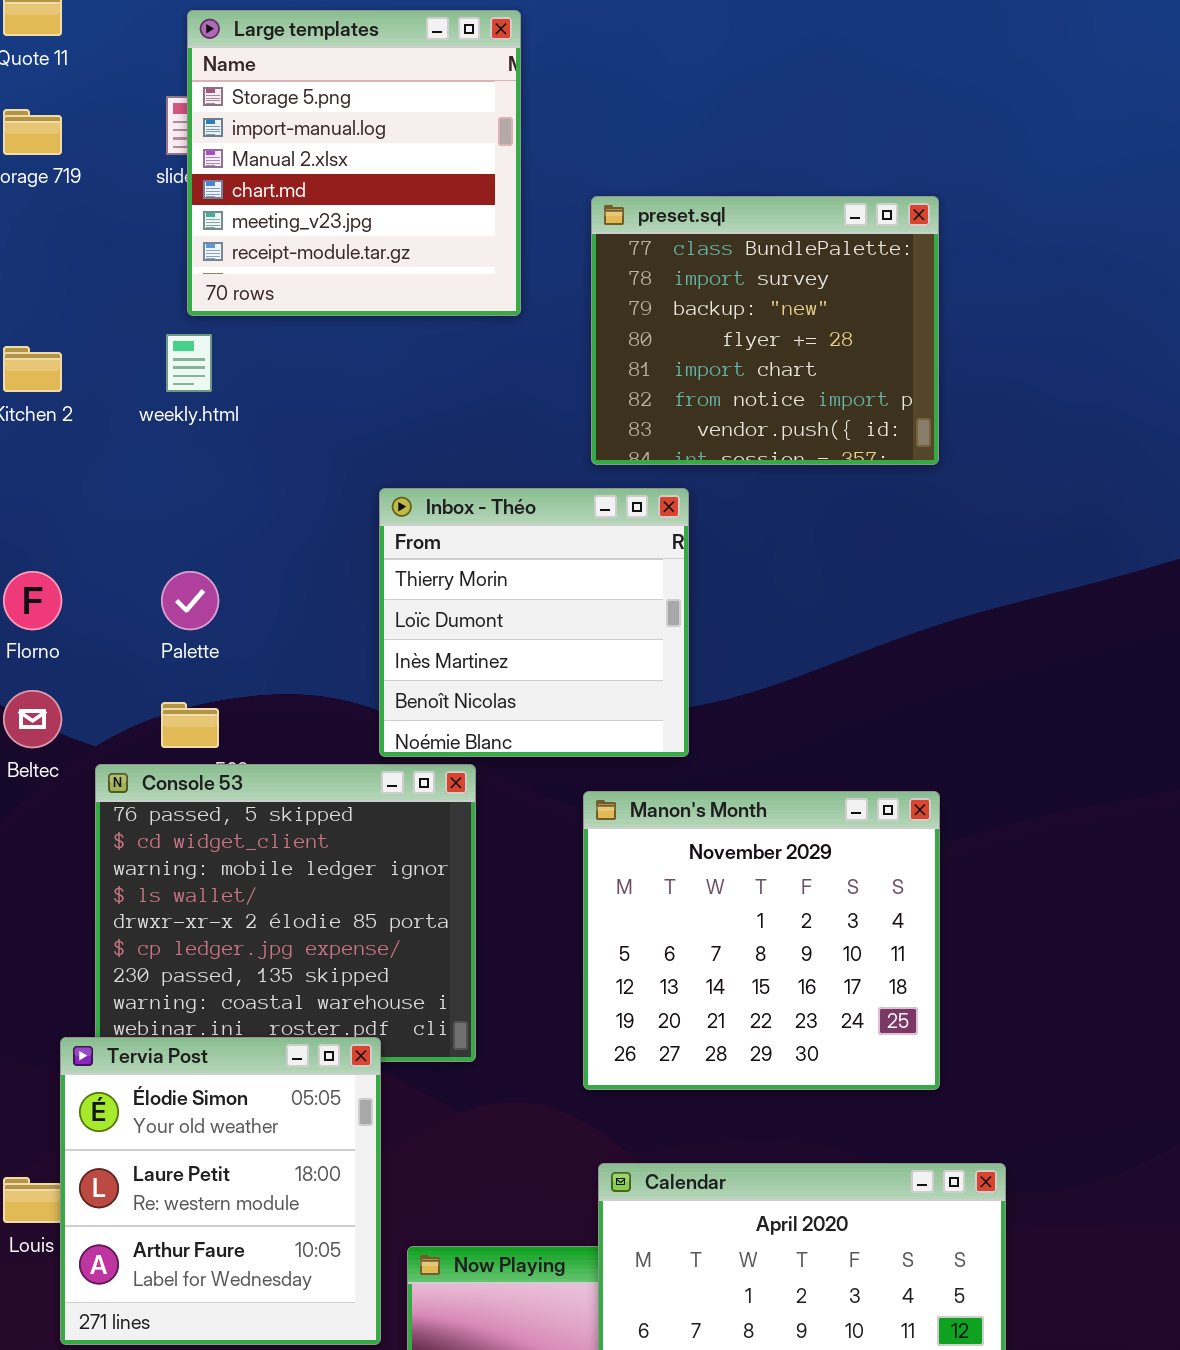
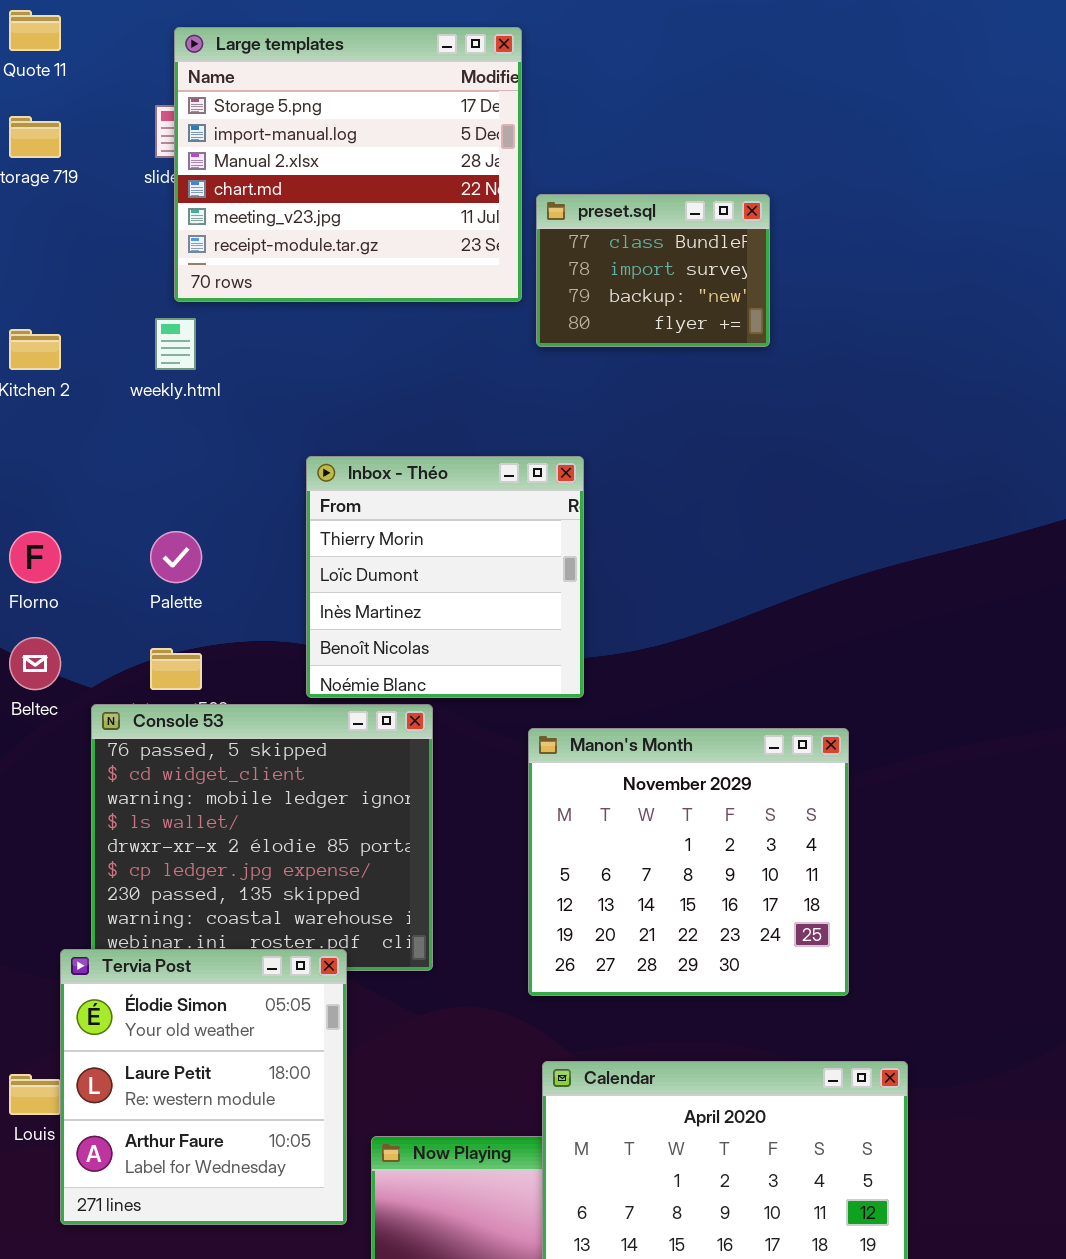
Large templates: [187,10,521,316] -> [174,27,522,302], resized
preset.sql: [591,196,939,465] -> [536,194,770,347], resized
Inbox - Théo: [379,488,689,757] -> [306,456,584,698], moved

